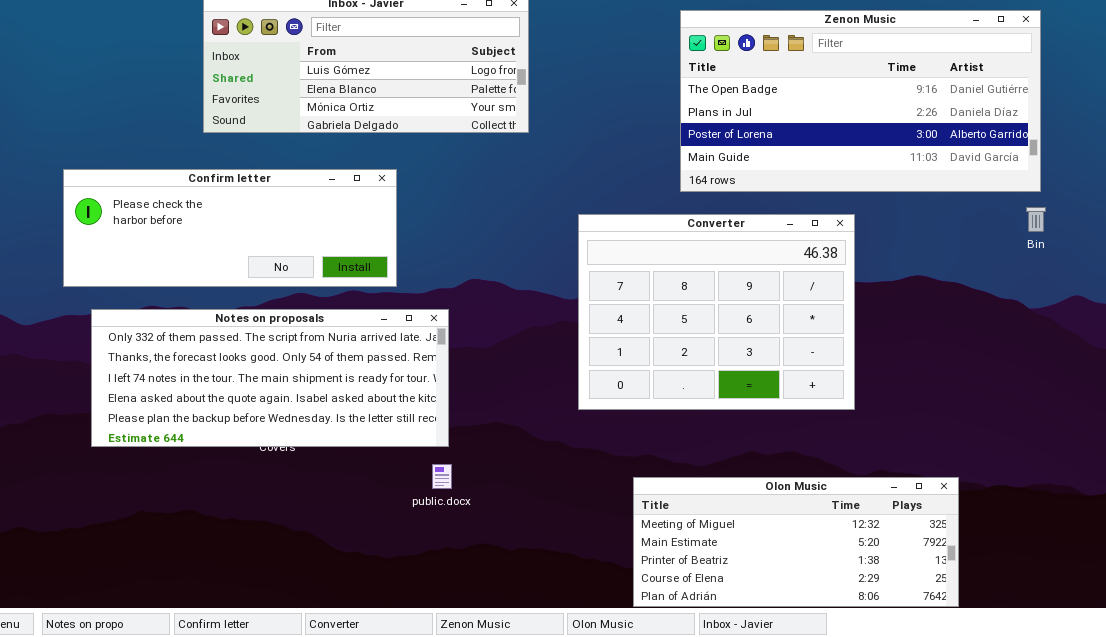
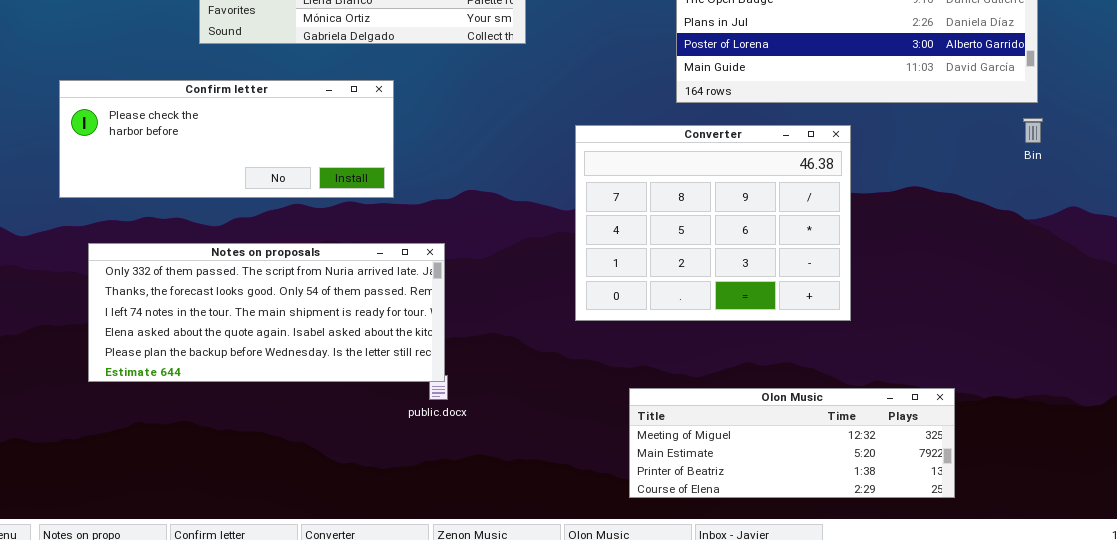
Notes on proposals: [91,309,449,447] -> [88,243,445,382], moved
Olon Music: [633,477,959,607] -> [629,388,955,498], resized

